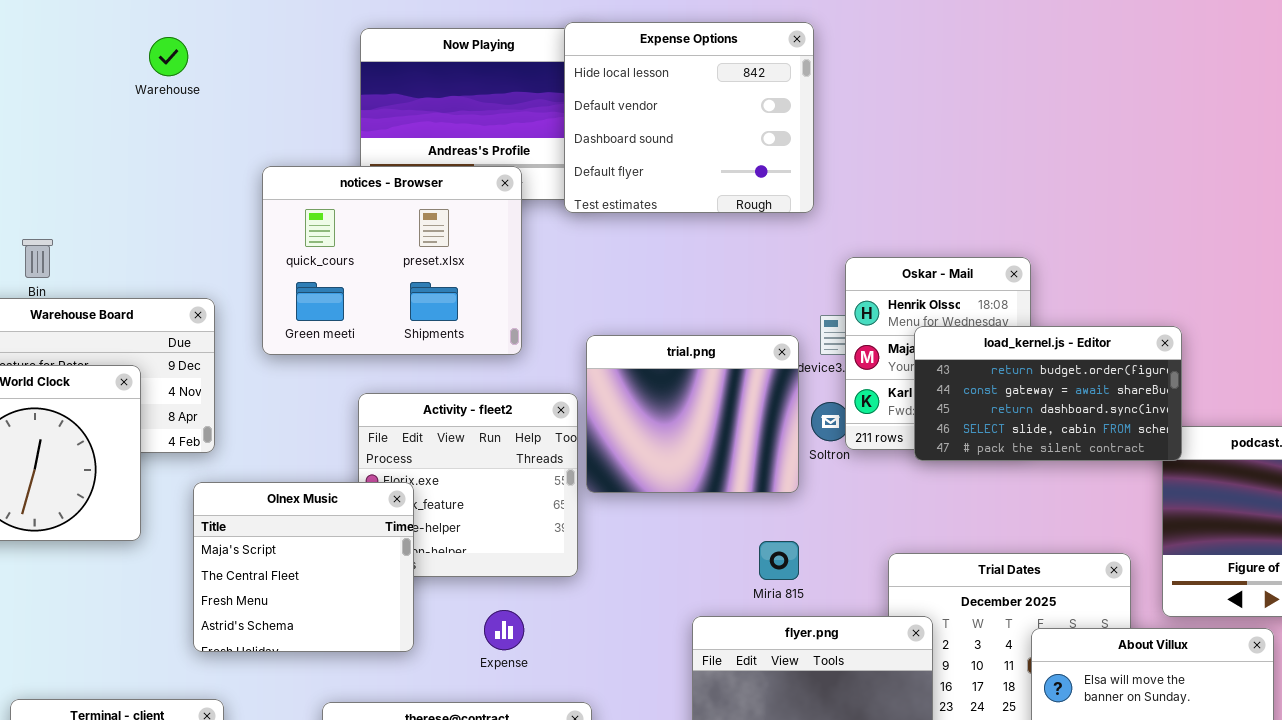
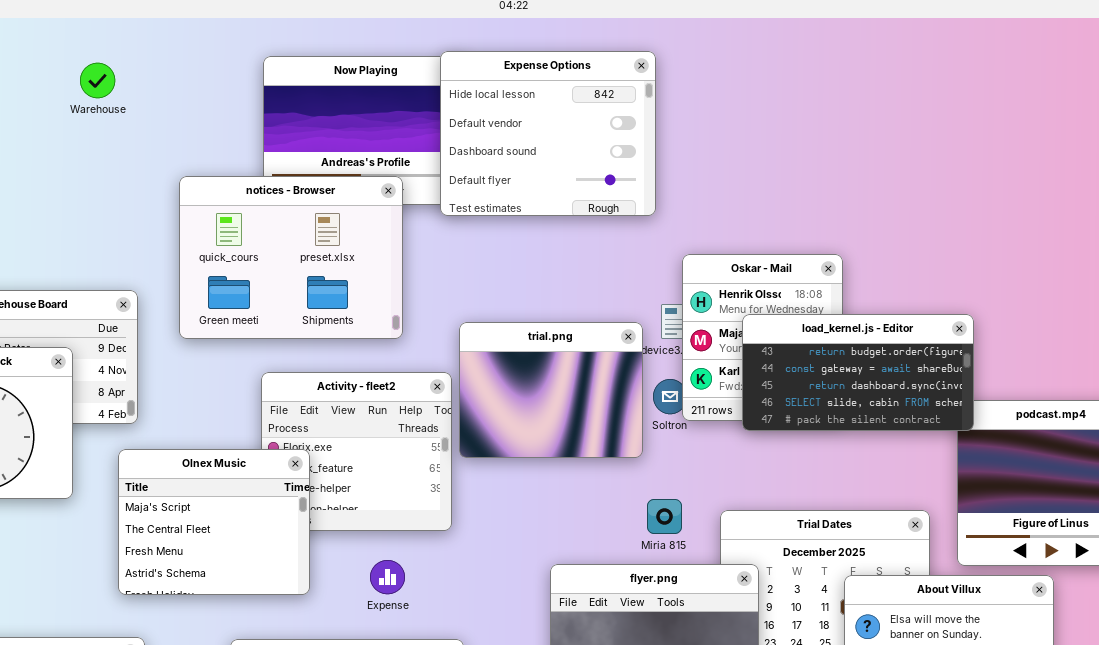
Miria 815: [759,541,799,580] -> [647,499,682,534], moved

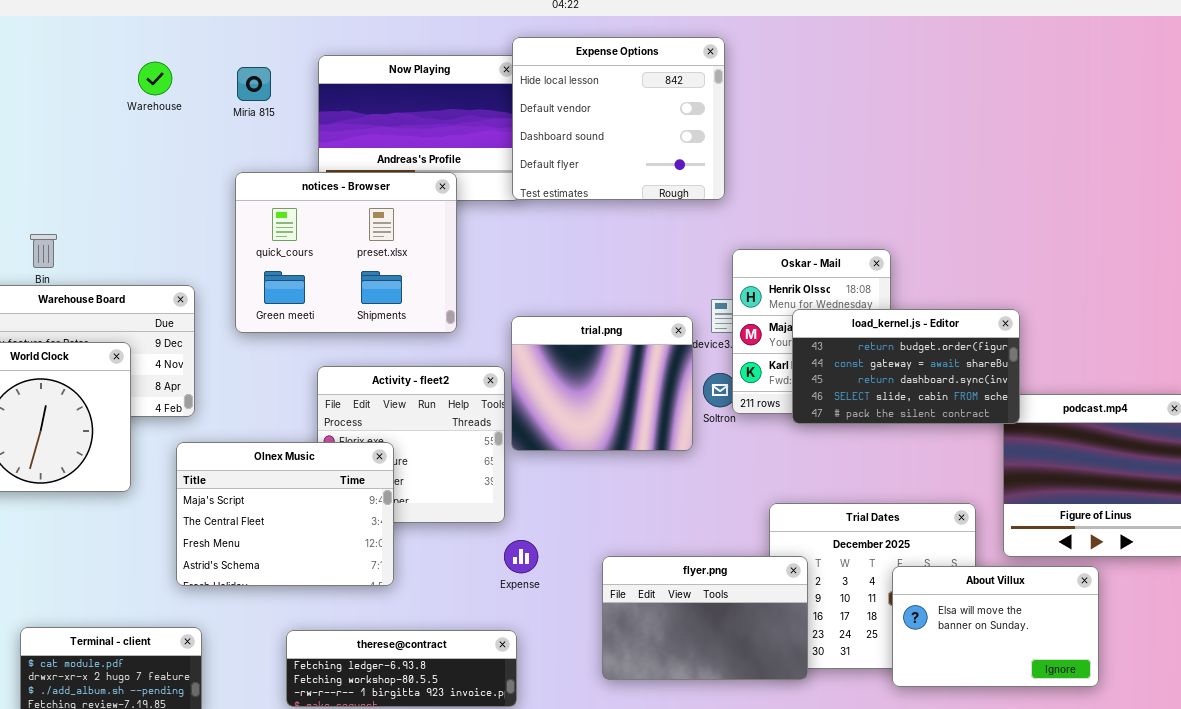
Expense Options: [440,51,656,216] -> [512,37,725,200], moved
Olnex Music: [118,449,310,595] -> [176,442,394,586], resized
Miria 815: [647,499,682,534] -> [237,67,271,101], moved
Expense: [370,560,405,594] -> [504,540,538,573], moved

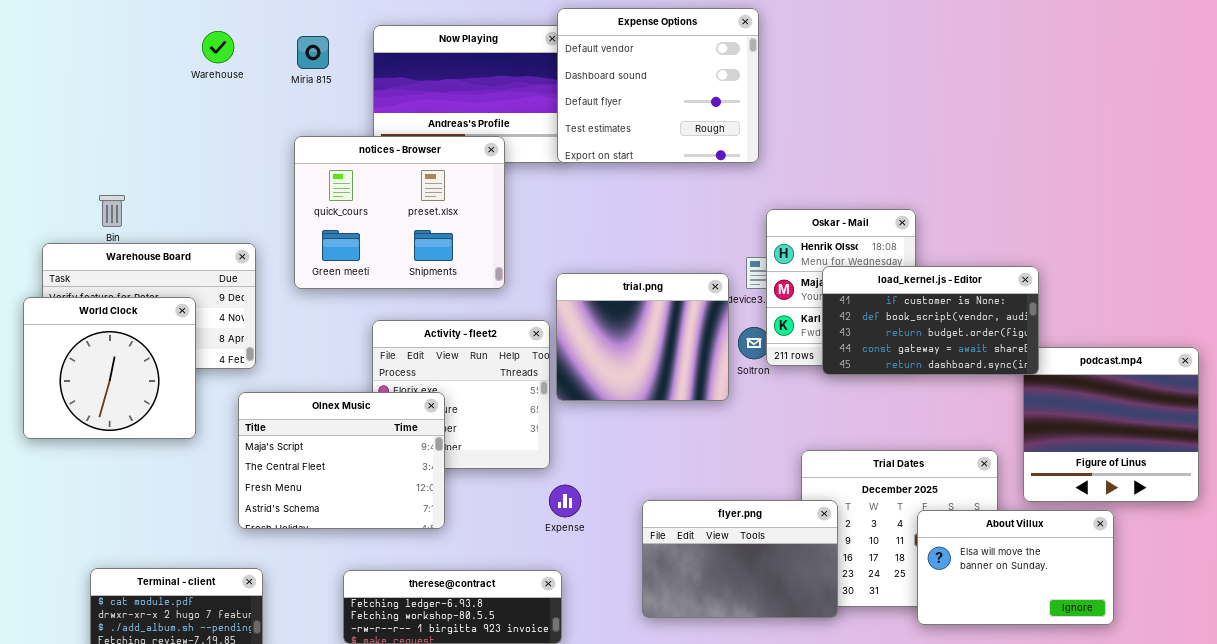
Expense Options: [512,37,725,200] -> [557,8,759,163], scrolled down 1 row
load_kernel.js - Editor: [792,309,1020,424] -> [822,266,1039,375], scrolled up 2 rows

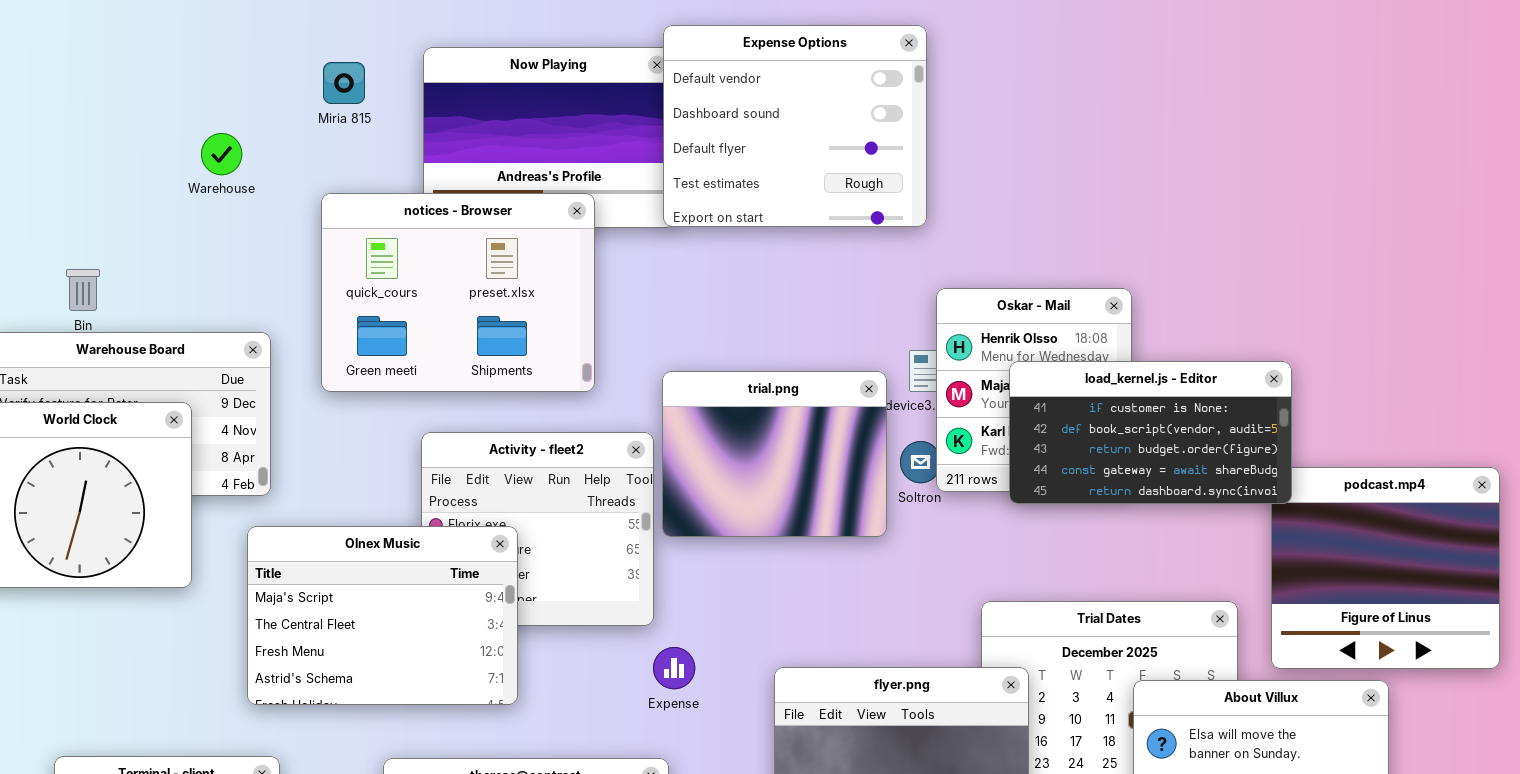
Warehouse: [202,31,234,63] -> [201,133,242,175], moved

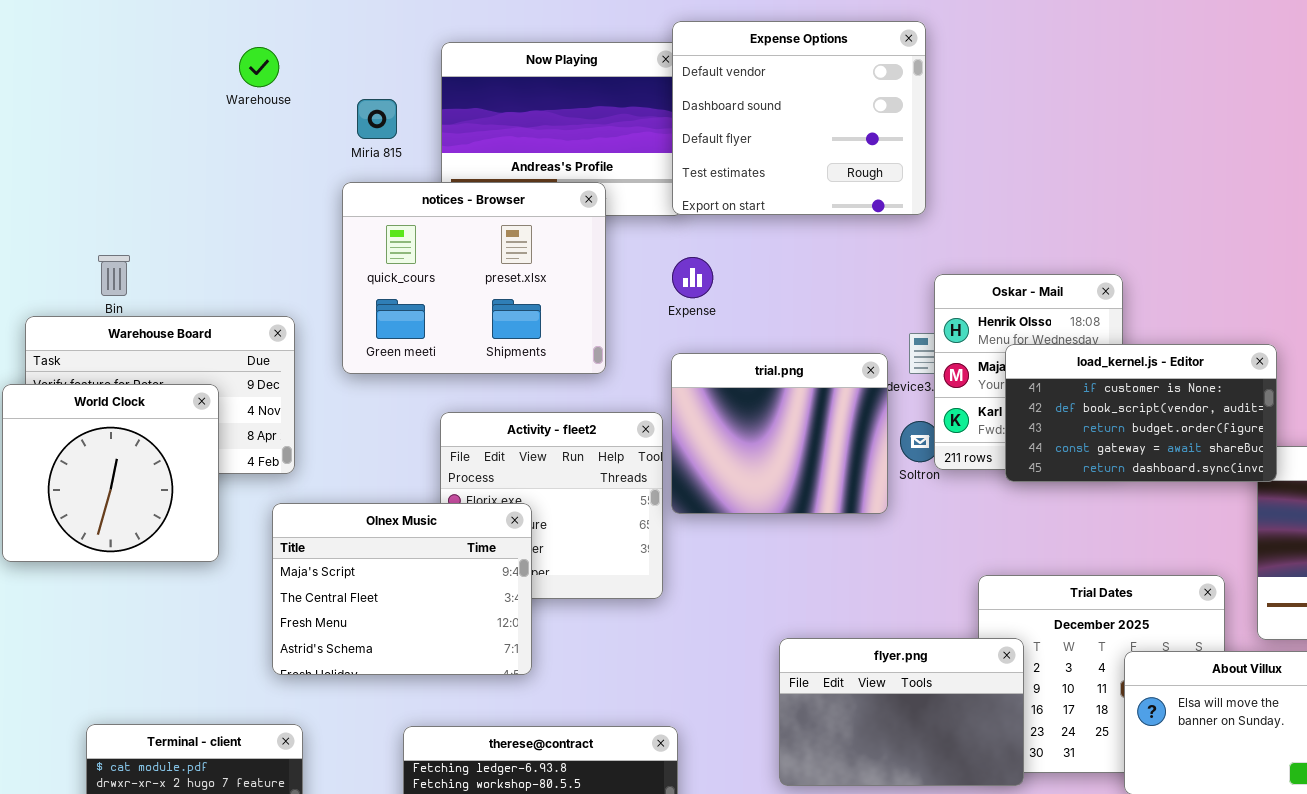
Miria 815: [323,62,365,104] -> [357,99,397,139], moved
Warehouse: [201,133,242,175] -> [239,47,279,87], moved
Expense: [653,647,695,689] -> [672,257,713,298], moved

